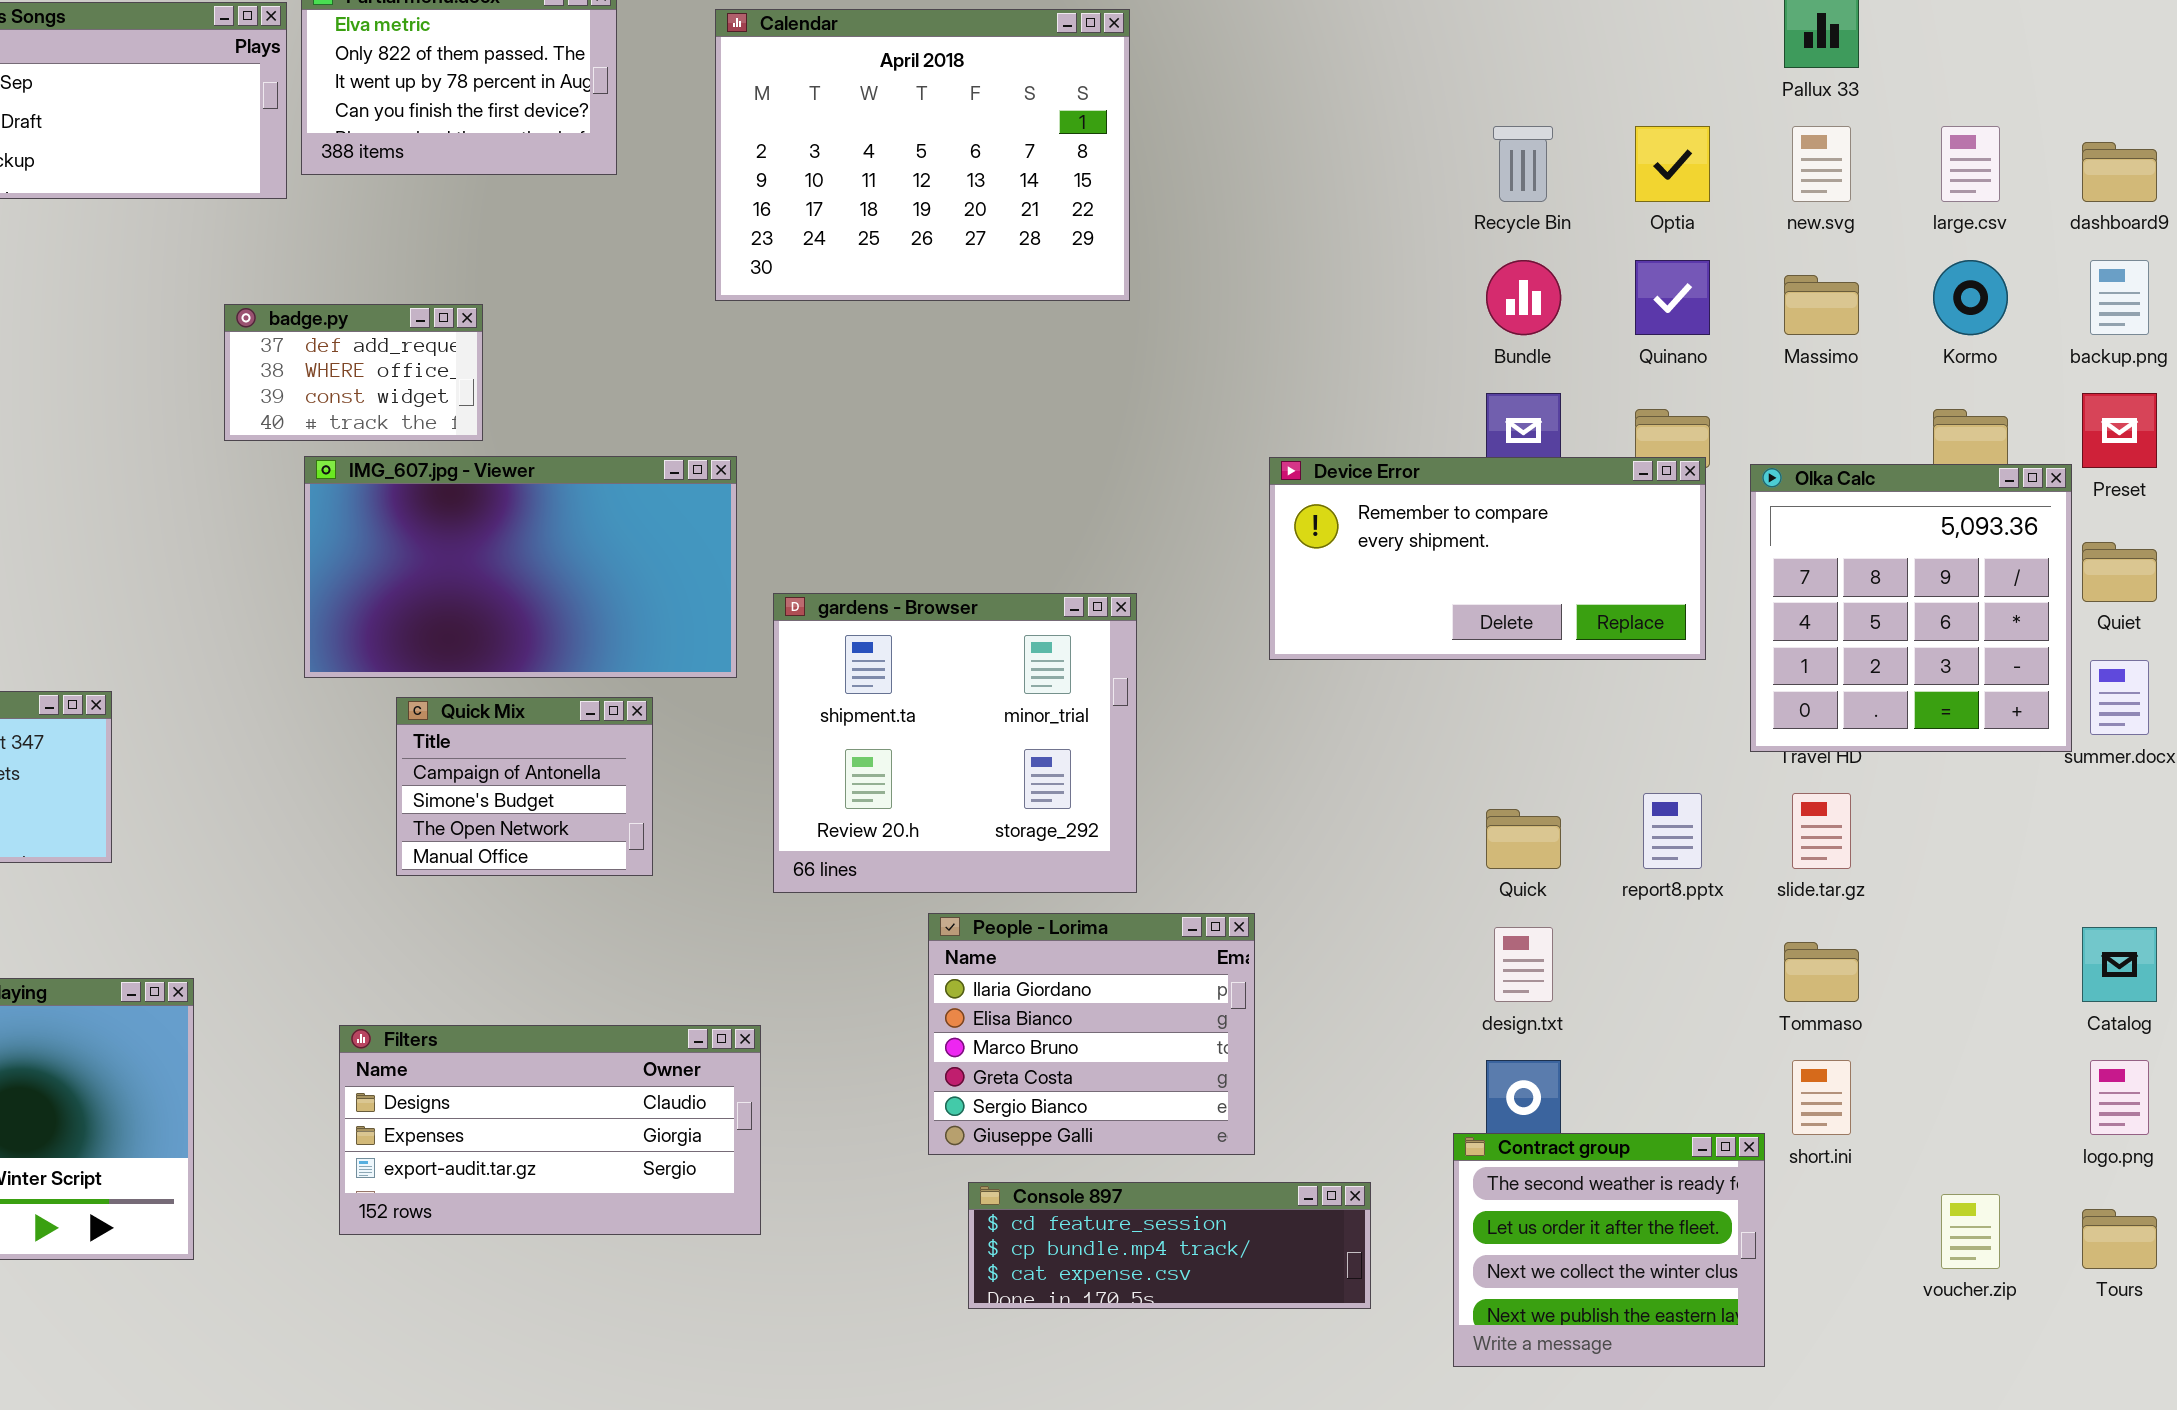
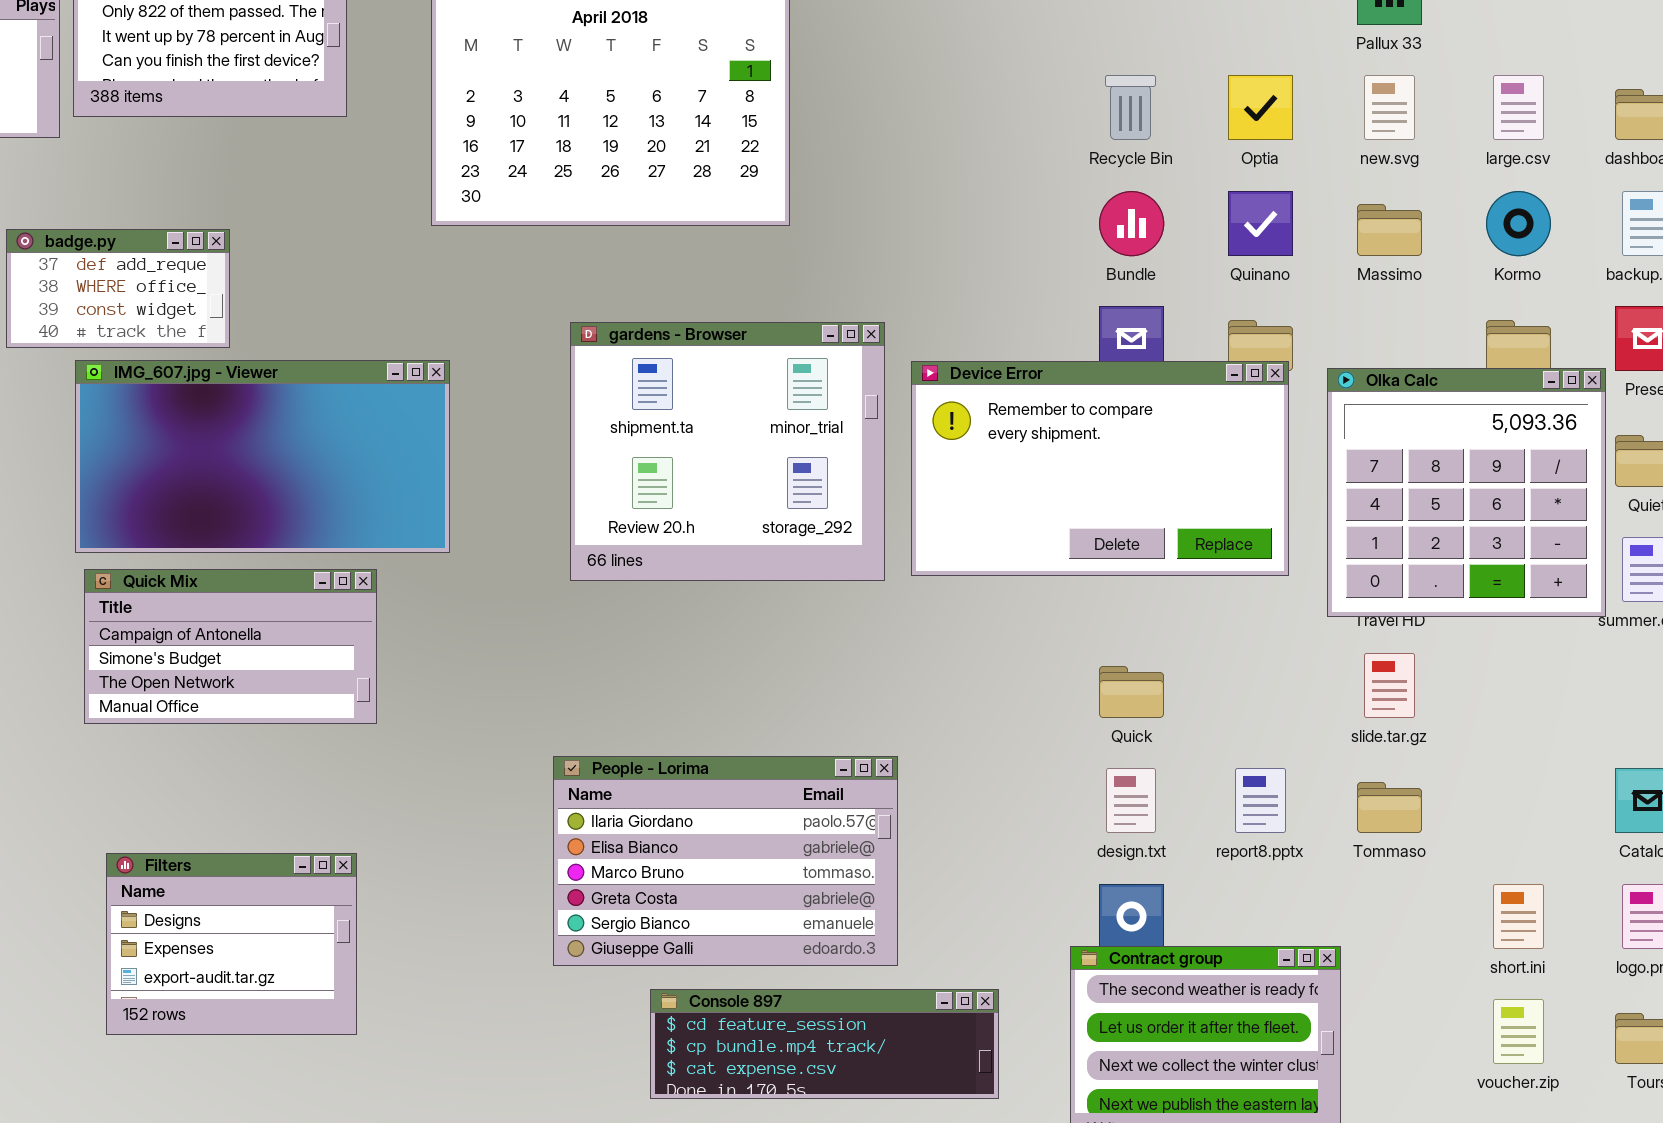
Device Error: [1269,457,1706,660] -> [911,361,1289,576], resized
gardens - Browser: [773,593,1137,893] -> [570,322,885,581], moved
Quick Mix: [396,697,653,876] -> [84,569,377,724], resized
report8.pptx: [1643,793,1702,869] -> [1235,768,1286,833], moved
People - Lorima: [928,913,1255,1155] -> [553,756,898,966], resized
Filters: [339,1025,761,1235] -> [106,853,357,1035], resized
short.ini: [1792,1060,1851,1135] -> [1493,884,1544,949], moved

